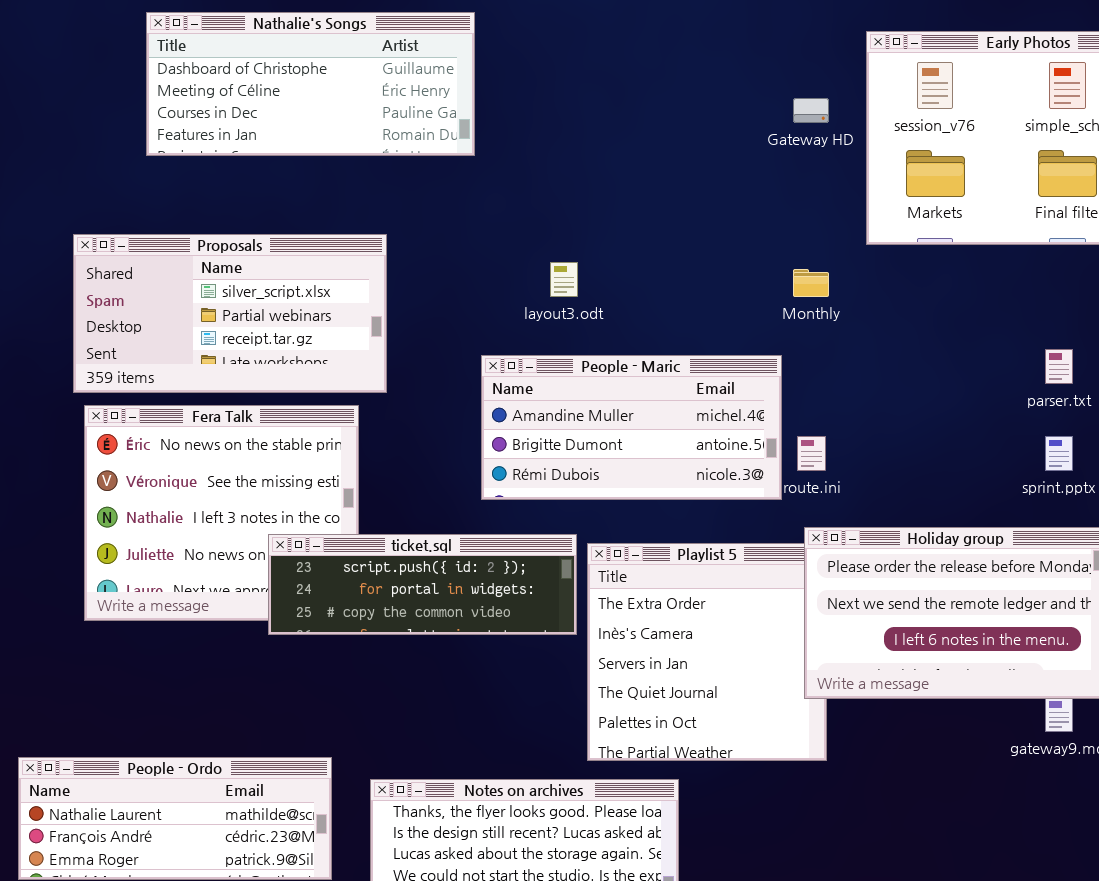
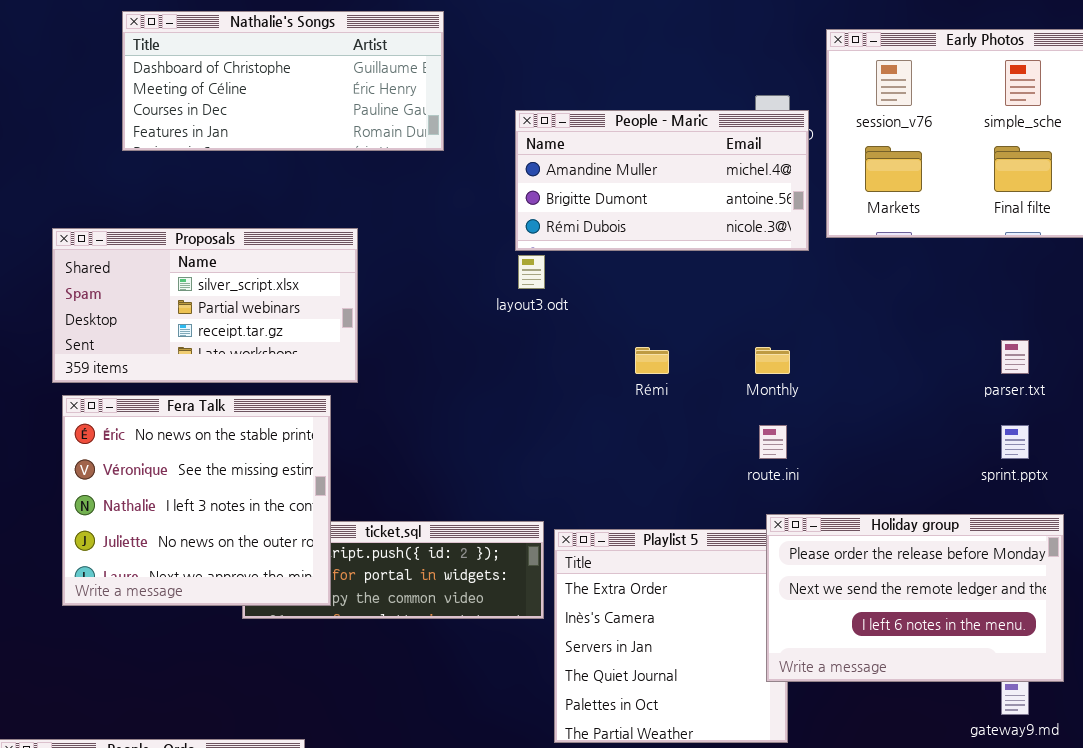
Monthly: [793,269,829,297] -> [755,347,790,374], moved
People - Maric: [481,355,782,500] -> [515,110,809,251], moved
Fera Talk: [84,405,359,621] -> [62,395,331,606], raised

